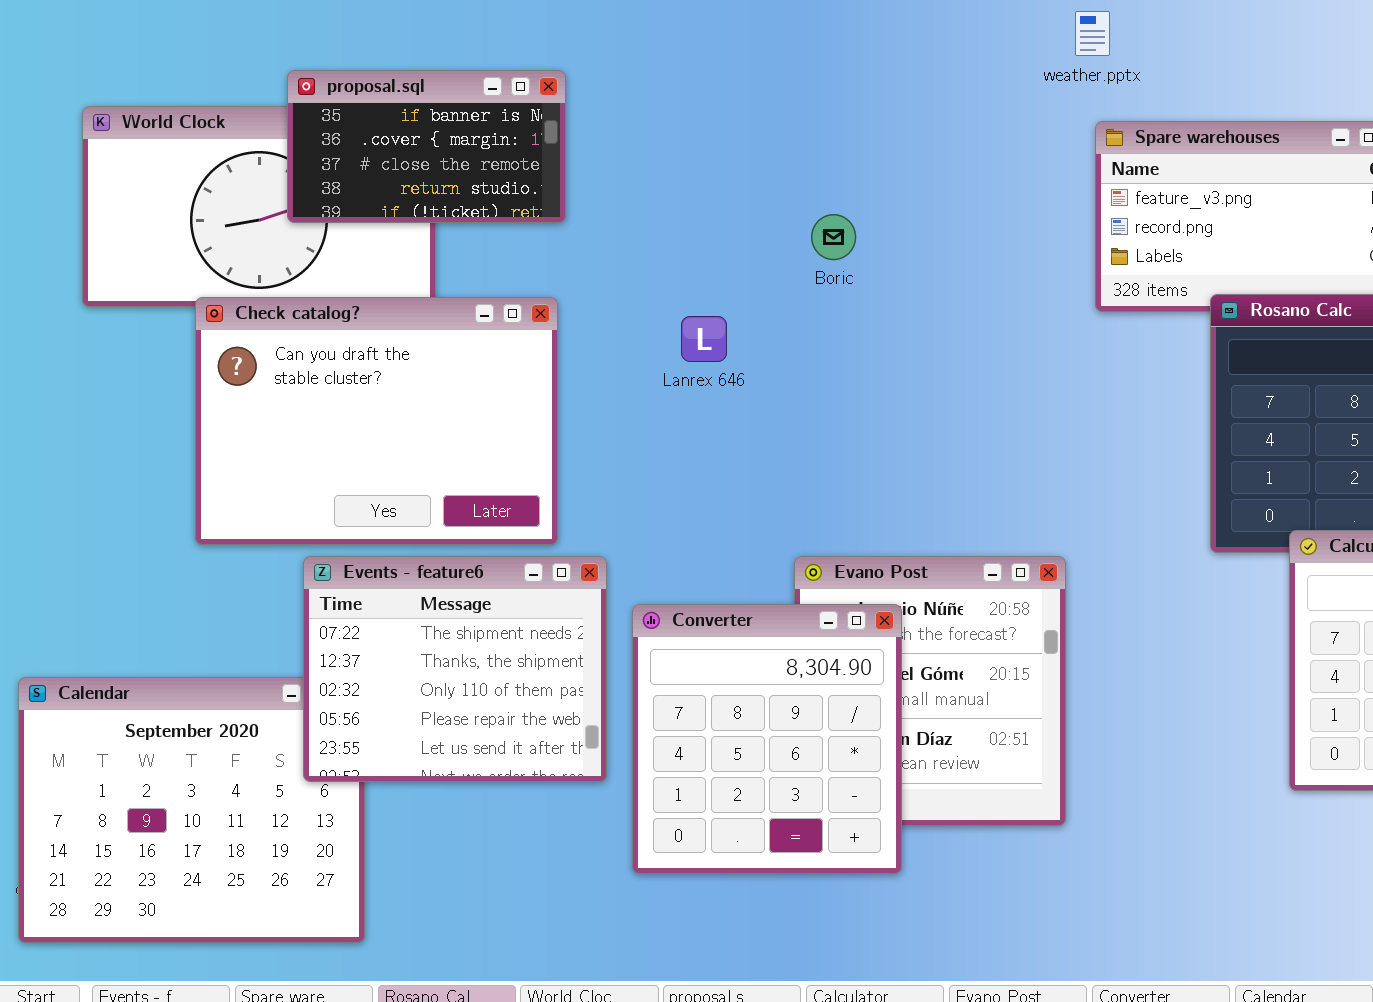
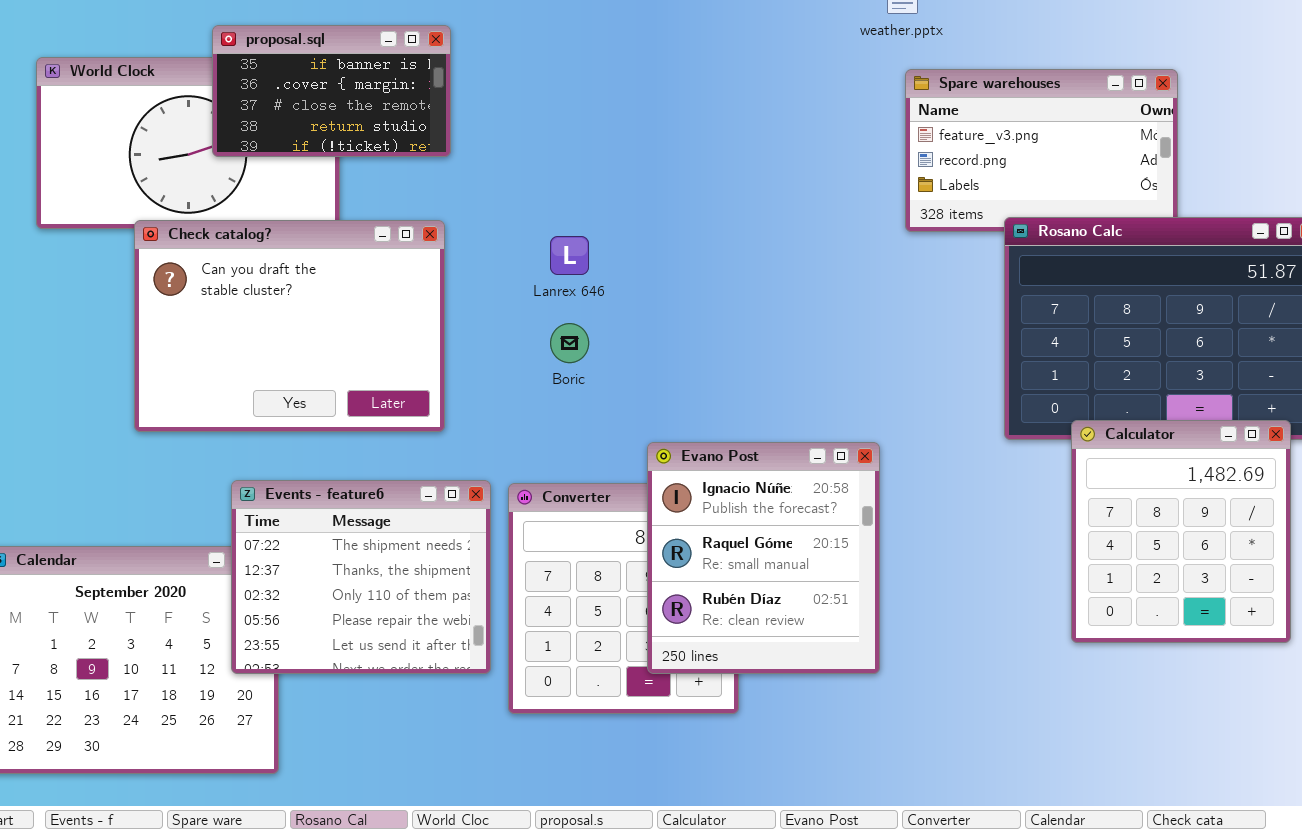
Boric: [811,214,856,260] -> [550,323,589,363], moved
Events - feature6: [303,556,607,782] -> [231,480,491,674], moved
Evano Post: [794,556,1066,826] -> [647,442,880,674], raised

